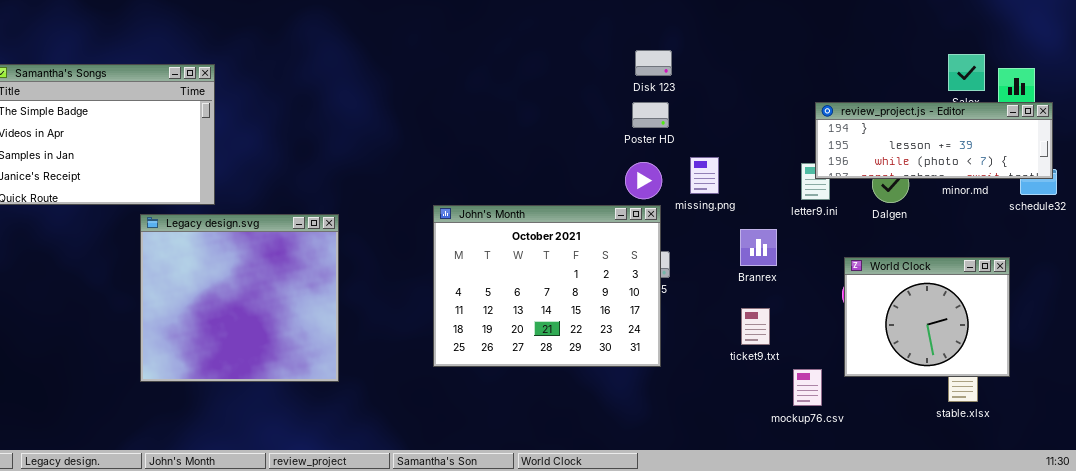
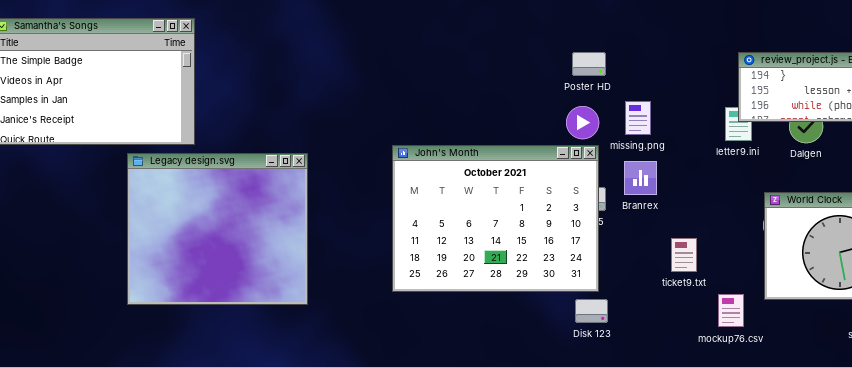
Disk 123: [635,50,672,76] -> [575,299,608,323], moved
Branrex: [740,229,777,266] -> [624,161,657,195], moved

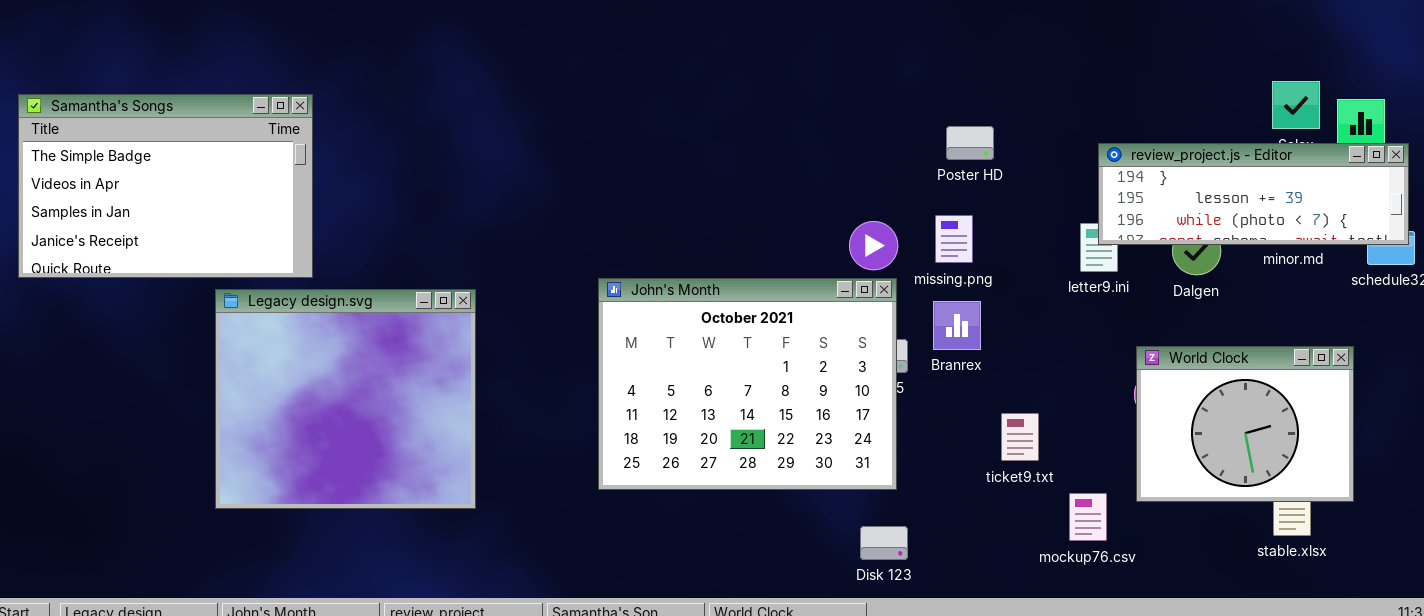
Poster HD: [572,52,606,76] -> [946,126,994,160], moved
Disk 123: [575,299,608,323] -> [860,526,908,560], moved

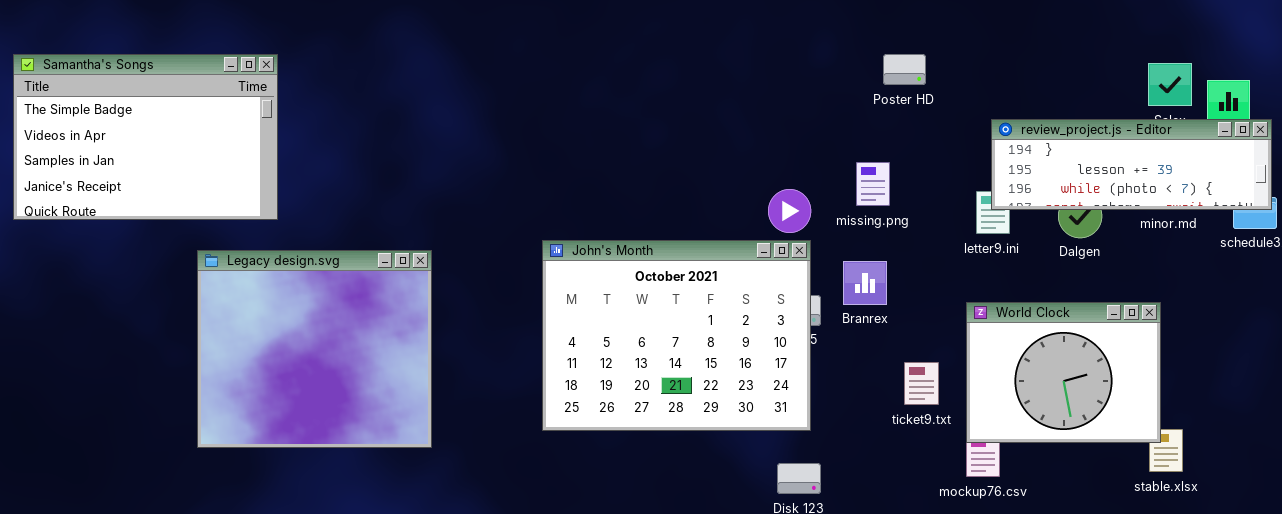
Samantha's Songs: [18,94,313,278] -> [13,54,278,220], moved
Poster HD: [946,126,994,160] -> [883,54,926,85], moved
missing.png: [935,215,973,263] -> [856,162,890,206], moved
World Clock: [1136,346,1354,502] -> [966,302,1161,443], moved

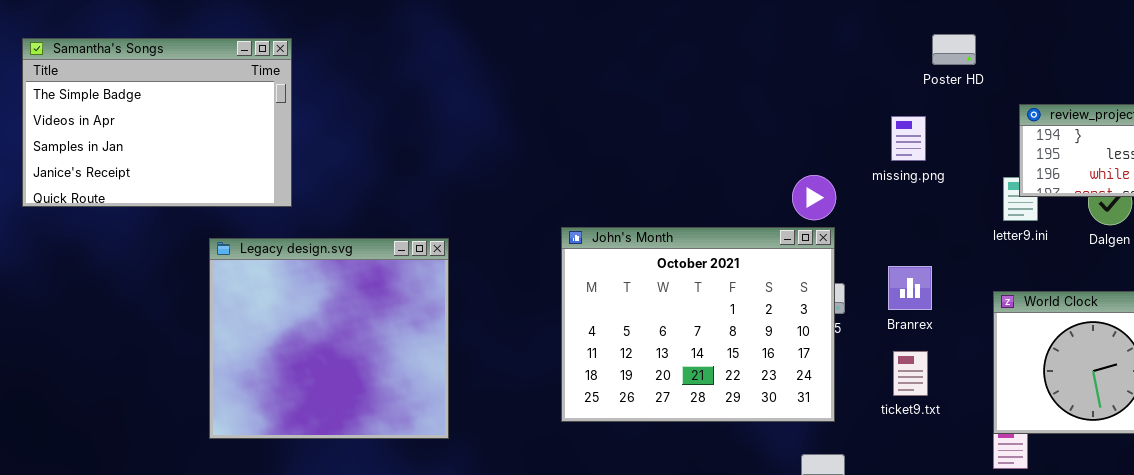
Poster HD: [883,54,926,85] -> [932,34,976,65], moved
missing.png: [856,162,890,206] -> [891,116,926,161], moved
Branrex: [843,261,887,305] -> [888,266,932,310], moved
ticket9.txt: [904,362,939,405] -> [893,351,928,396], moved

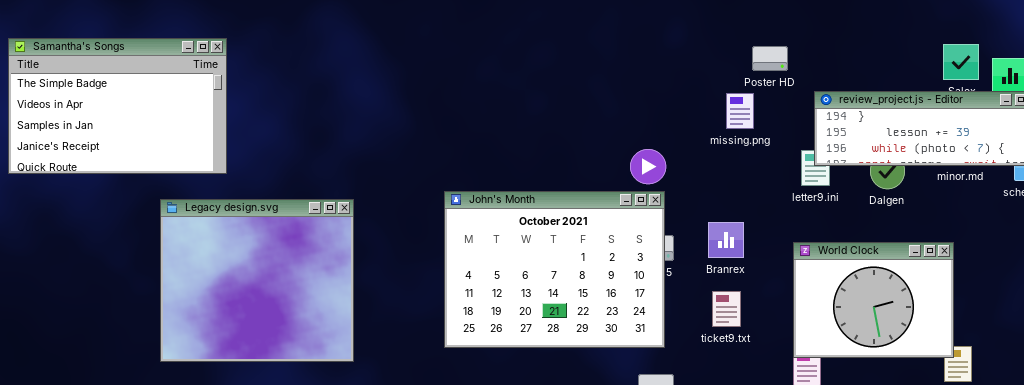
Poster HD: [932,34,976,65] -> [752,46,788,71], moved
missing.png: [891,116,926,161] -> [726,93,754,129], moved

